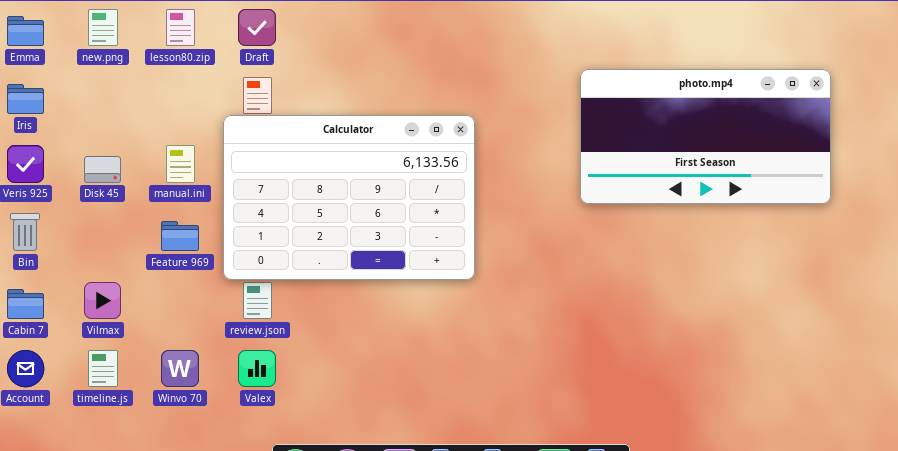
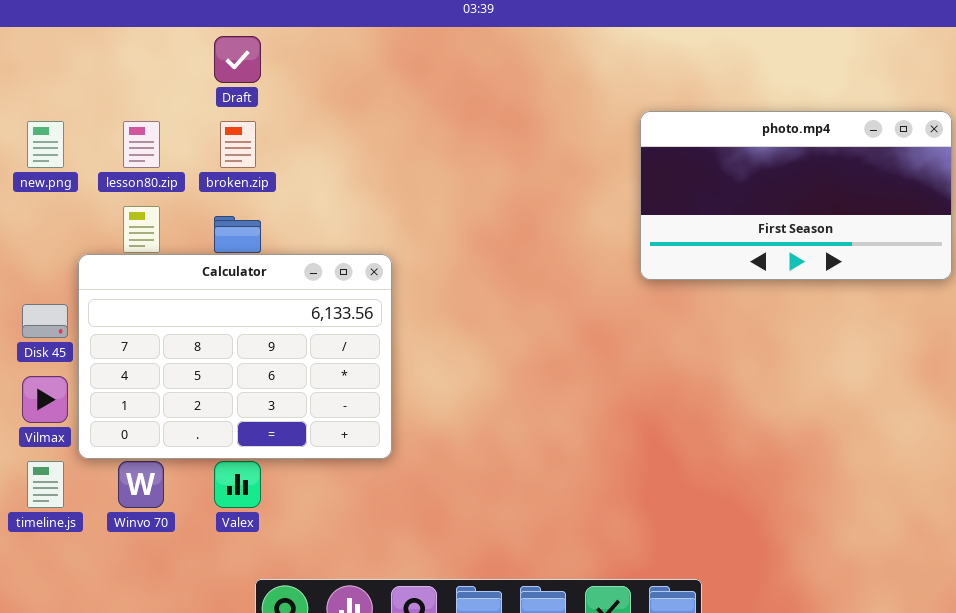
new.png: [88,9,118,46] -> [27,121,64,168], moved
lesson80.zip: [166,9,195,46] -> [123,121,160,168], moved
Calculator: [223,115,475,280] -> [78,254,392,459], moved
Disk 45: [84,156,121,183] -> [22,304,68,338], moved

